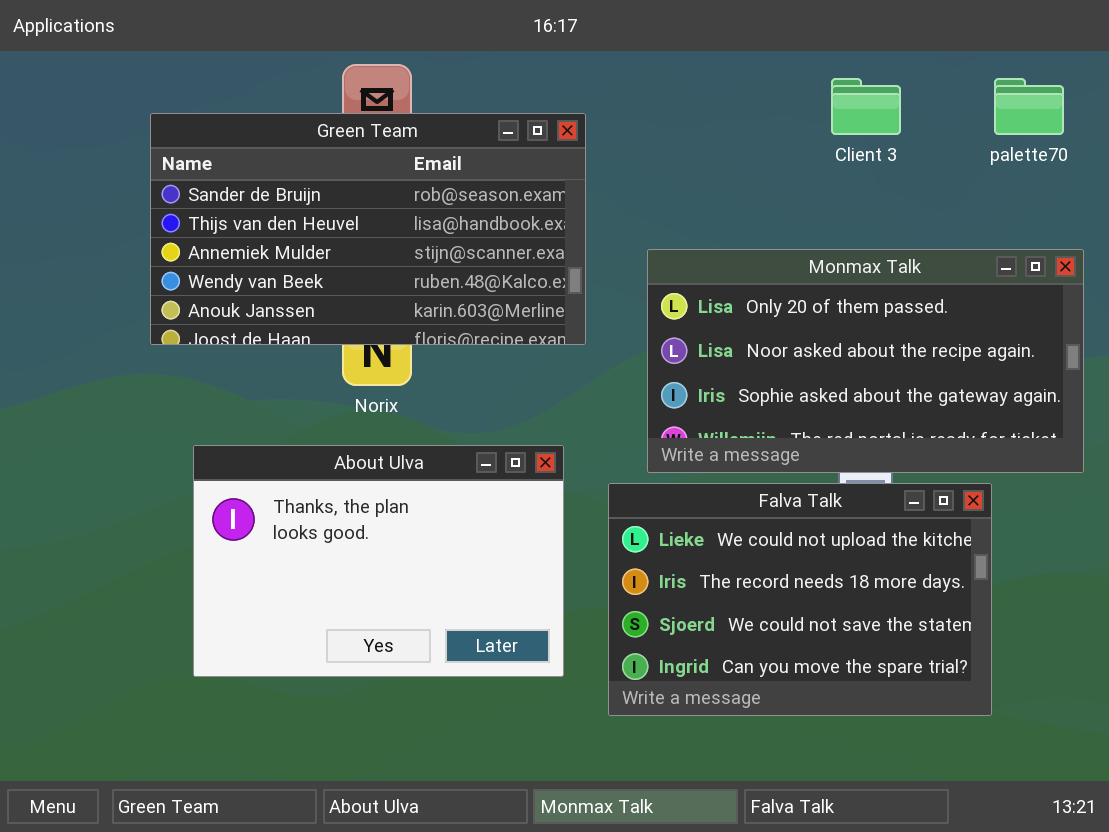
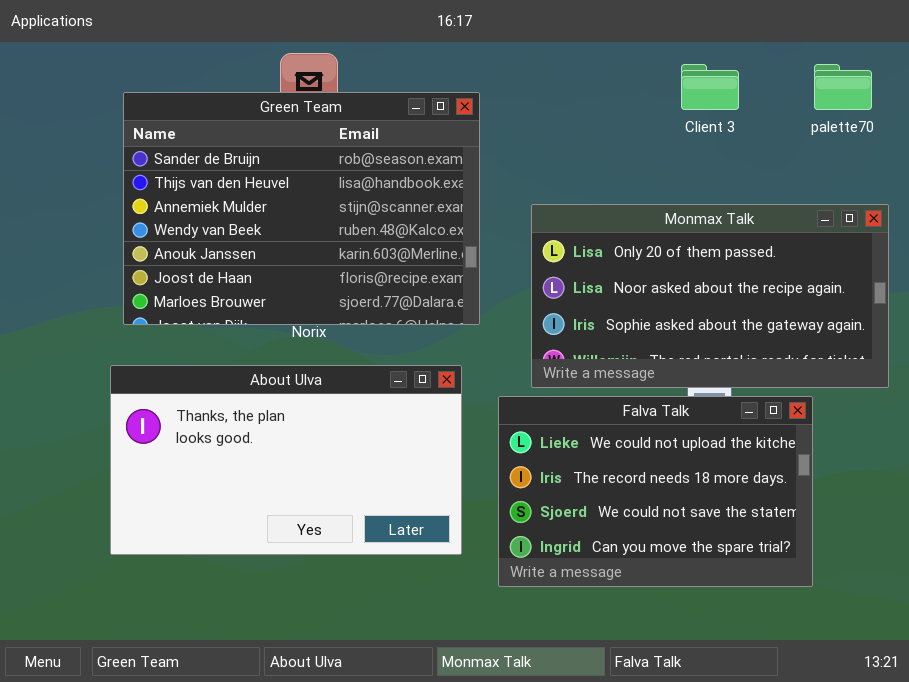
Green Team: [150,113,586,345] -> [123,92,480,325], resized
About Ulva: [193,445,564,677] -> [110,365,462,555], resized

